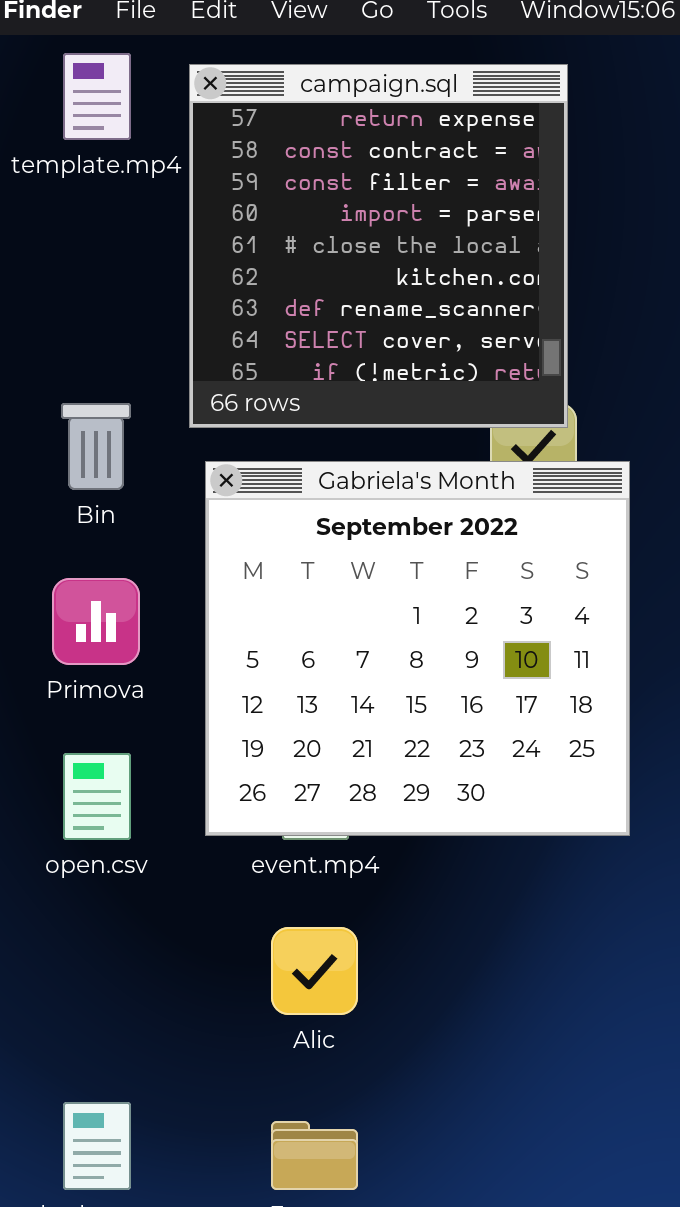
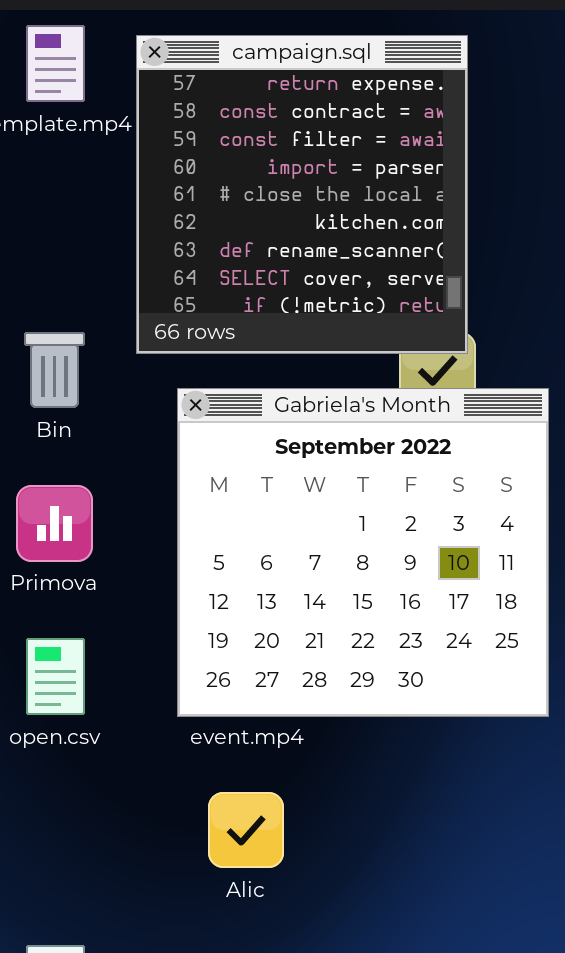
Gabriela's Month: [205,461,630,836] -> [177,388,549,717], moved

